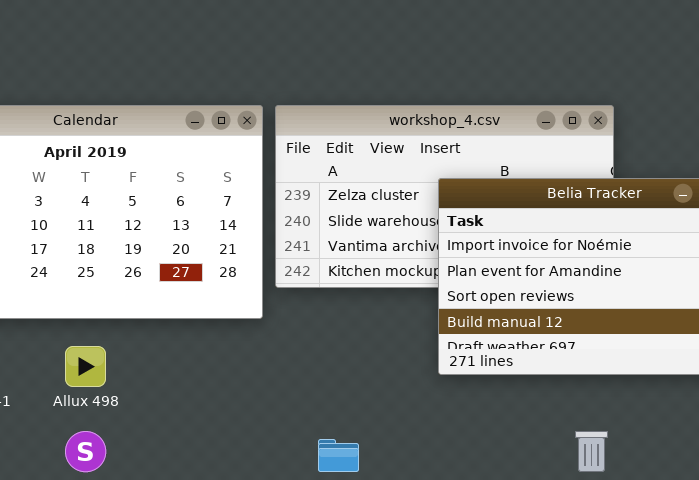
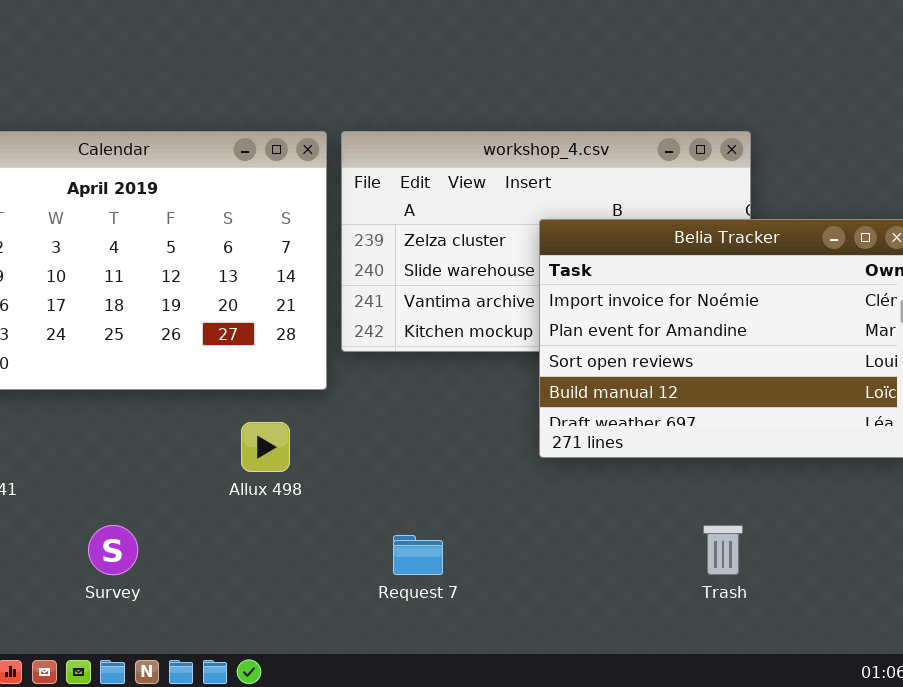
Allux 498: [65,346,106,387] -> [241,422,290,472], moved

